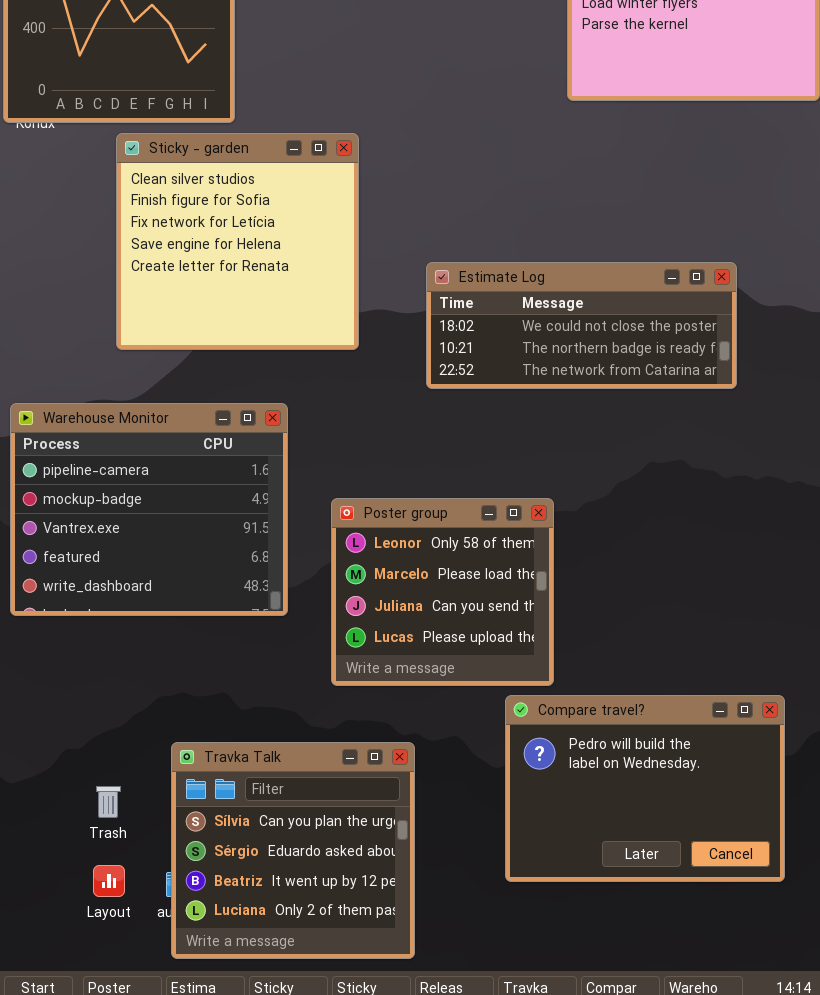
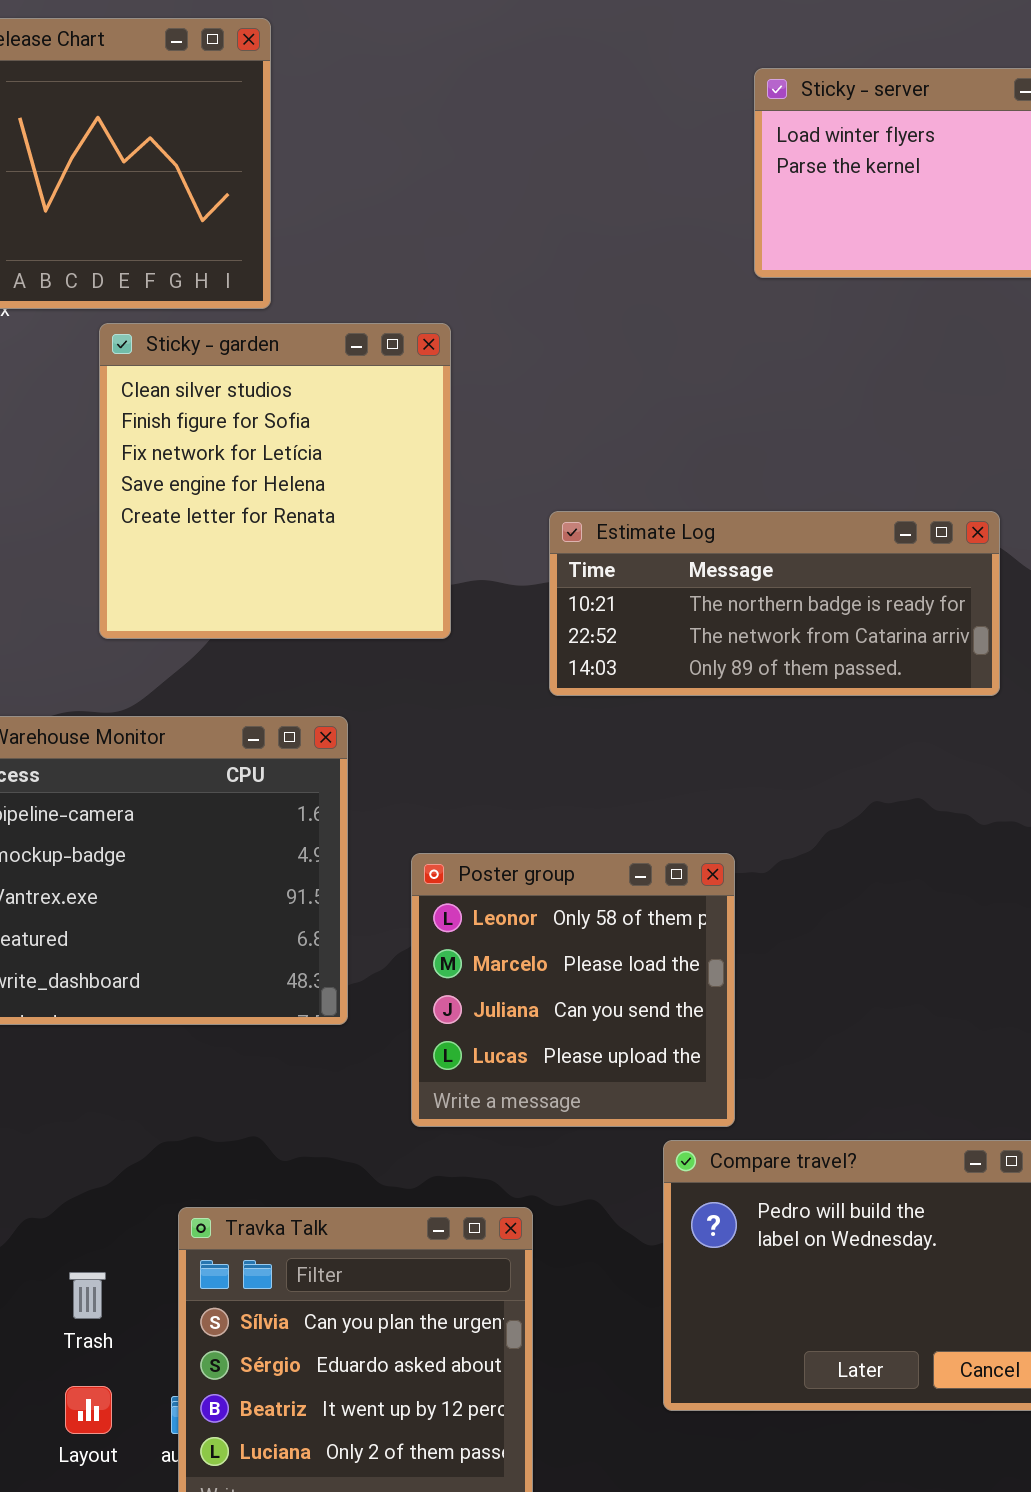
Estimate Log: [426,262,737,389] -> [549,511,1000,696], scrolled down 1 row

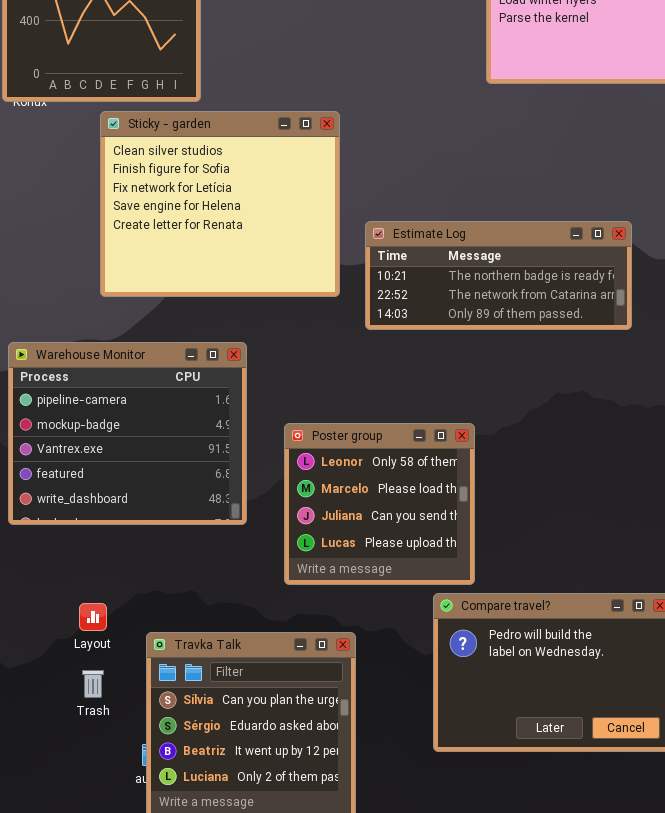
Sticky - garden: [99,323,451,639] -> [100,111,340,297], resized
Layout: [65,1386,112,1434] -> [79,603,107,631], moved

